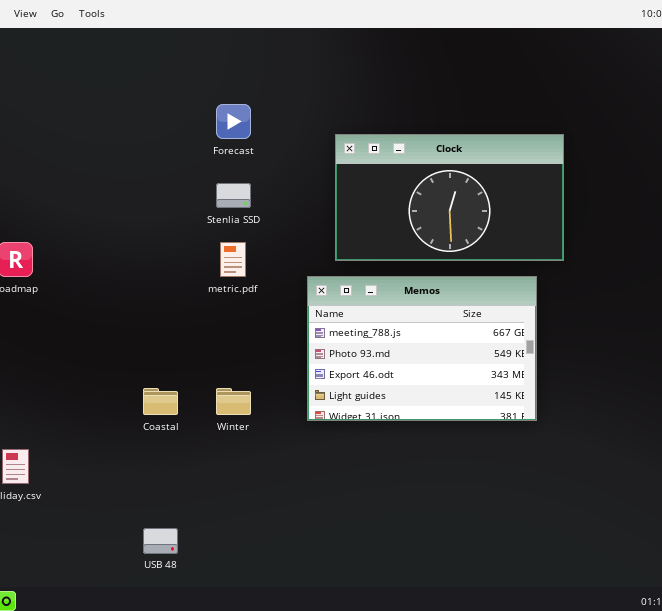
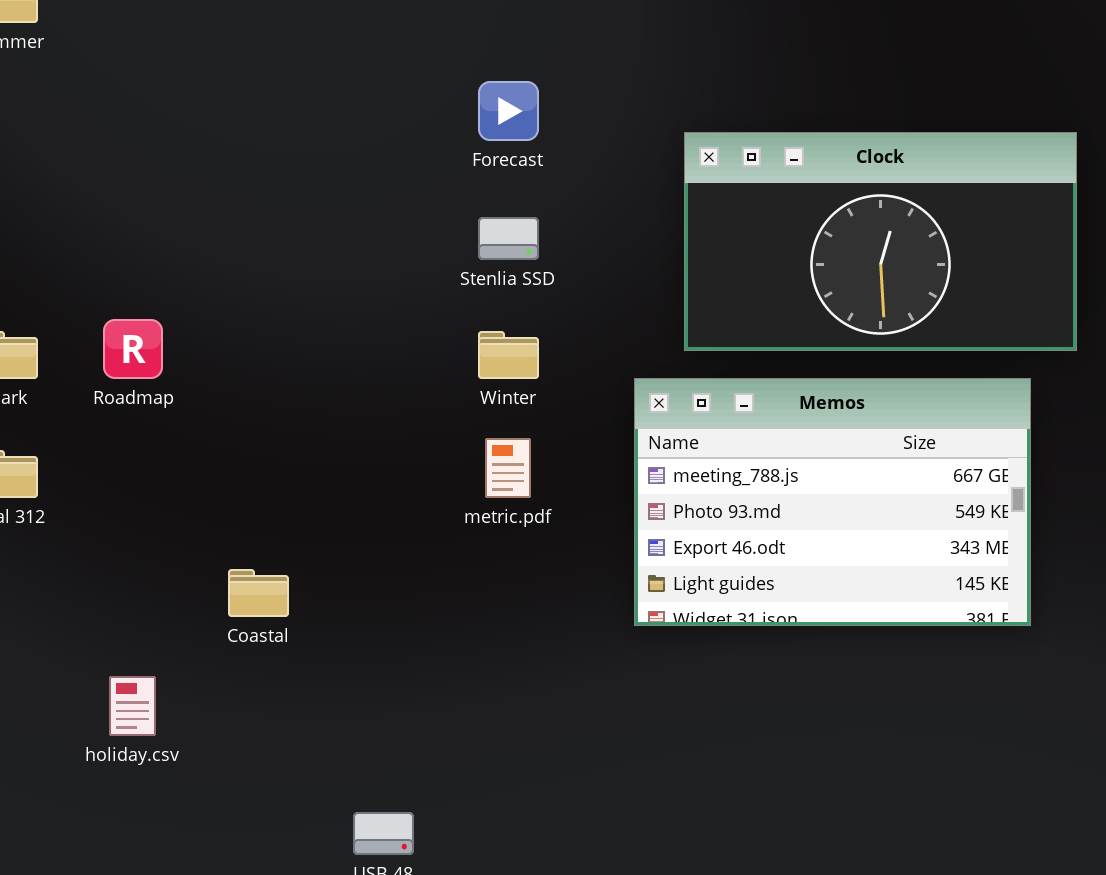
metric.pdf: [220,242,246,277] -> [485,438,531,498], moved
Coastal: [143,388,178,415] -> [228,569,289,617], moved
Winter: [216,388,251,415] -> [478,331,539,379], moved

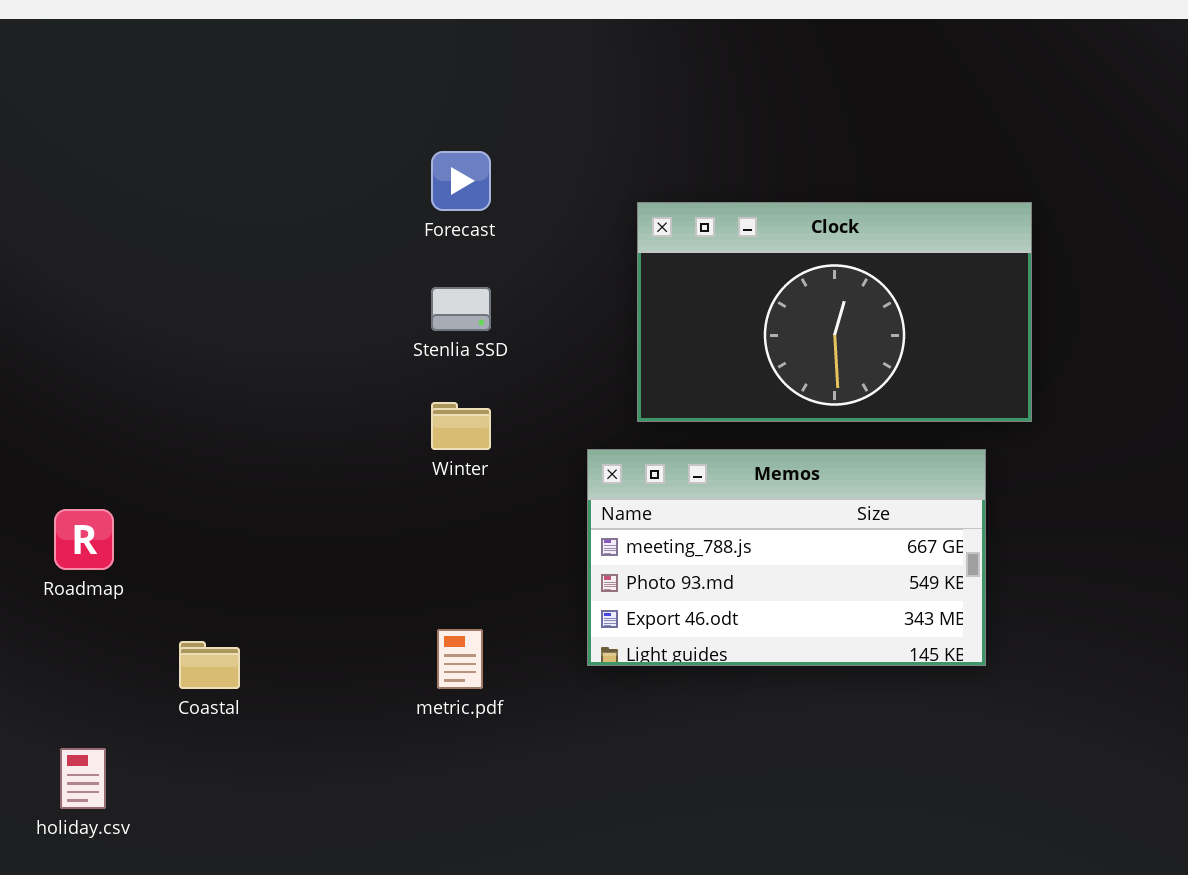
Roadmap: [103,319,163,379] -> [54,509,114,570], moved
Memos: [634,378,1031,626] -> [587,449,986,666], resized
metric.pdf: [485,438,531,498] -> [437,629,483,689], moved

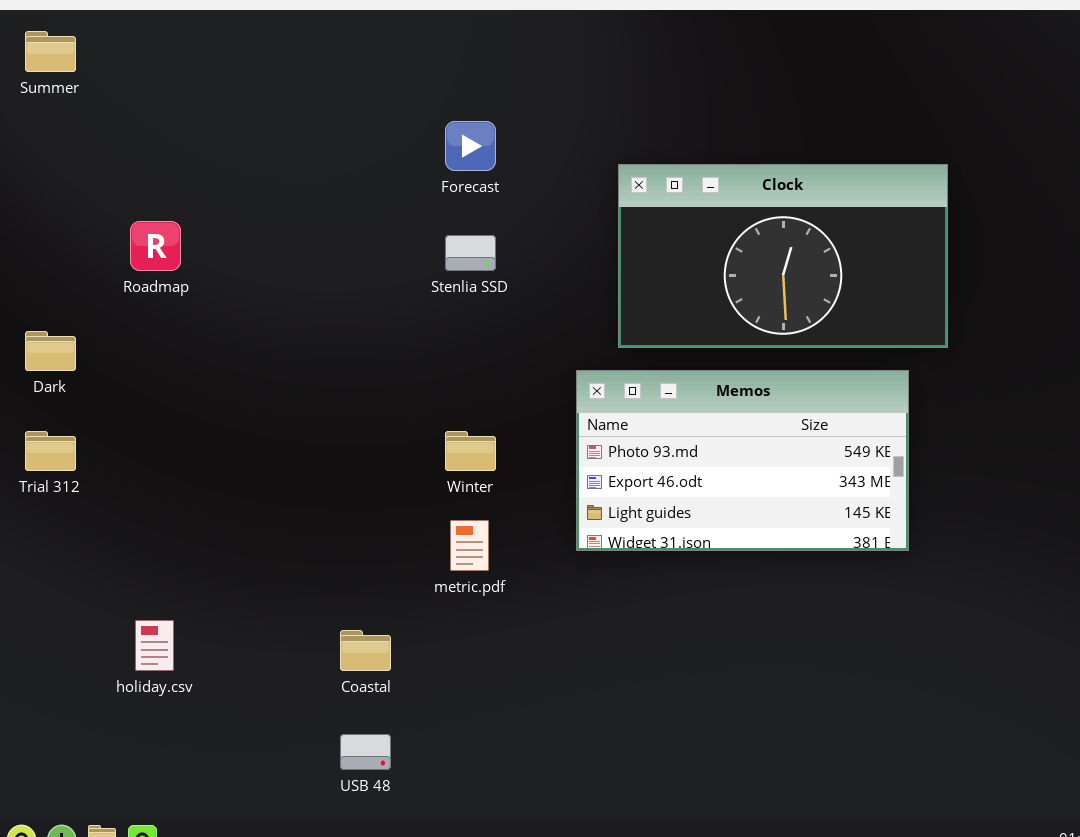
Winter: [431,402,491,450] -> [445,431,496,471], moved
Memos: [587,449,986,666] -> [576,370,909,551], scrolled down 1 row
Roadmap: [54,509,114,570] -> [130,221,181,271], moved
Coastal: [179,641,240,689] -> [340,630,391,671], moved

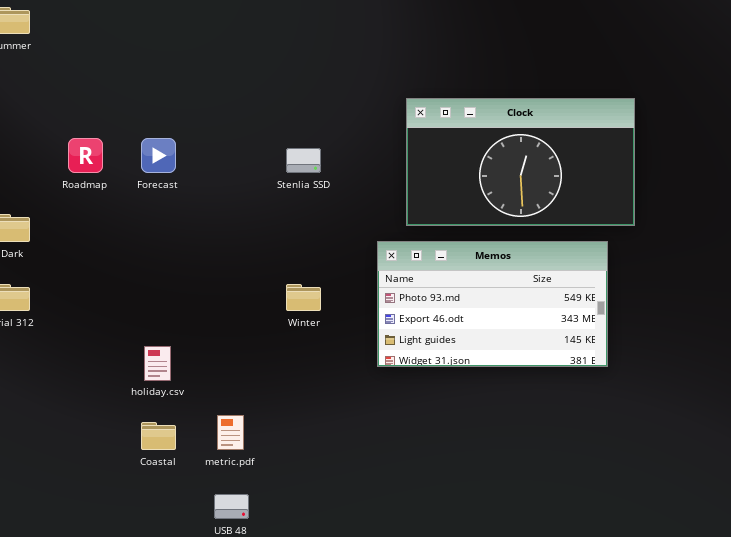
Forecast: [445,121,496,171] -> [141,138,176,173], moved
metric.pdf: [450,520,489,571] -> [217,415,244,450], moved
holiday.csv: [135,620,174,671] -> [144,346,171,381], moved
Coastal: [340,630,391,671] -> [141,422,176,450], moved

